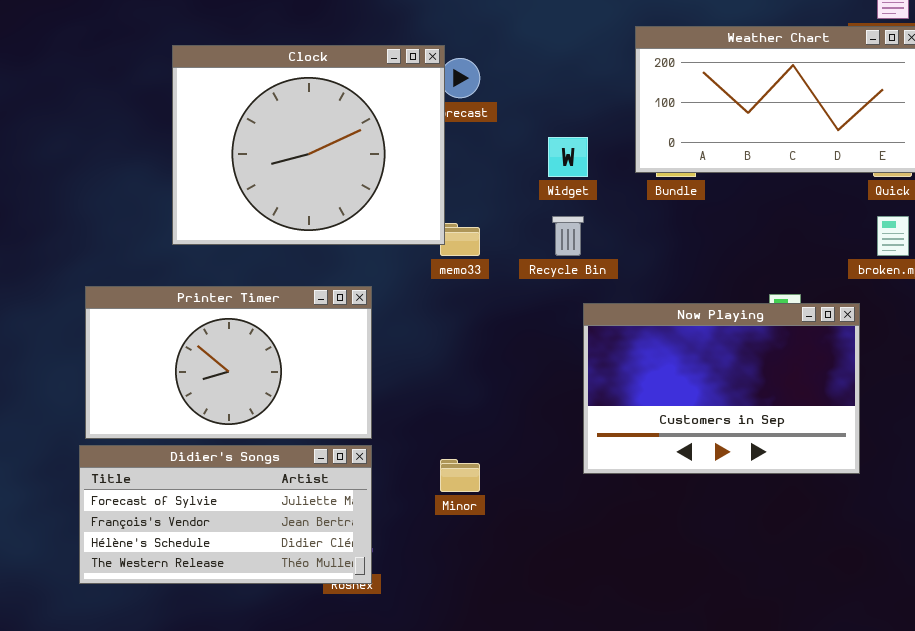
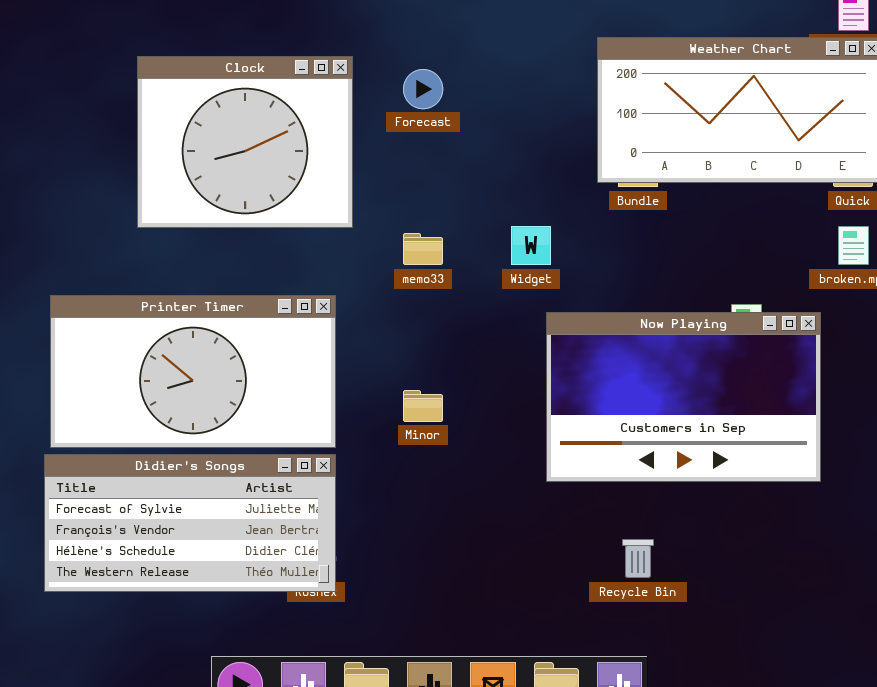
Clock: [172,45,445,245] -> [137,56,353,228], resized
Widget: [548,137,588,177] -> [511,226,551,265], moved
Recycle Bin: [552,216,584,256] -> [622,539,654,578], moved
Minor: [440,459,480,492] -> [403,390,443,422], moved

